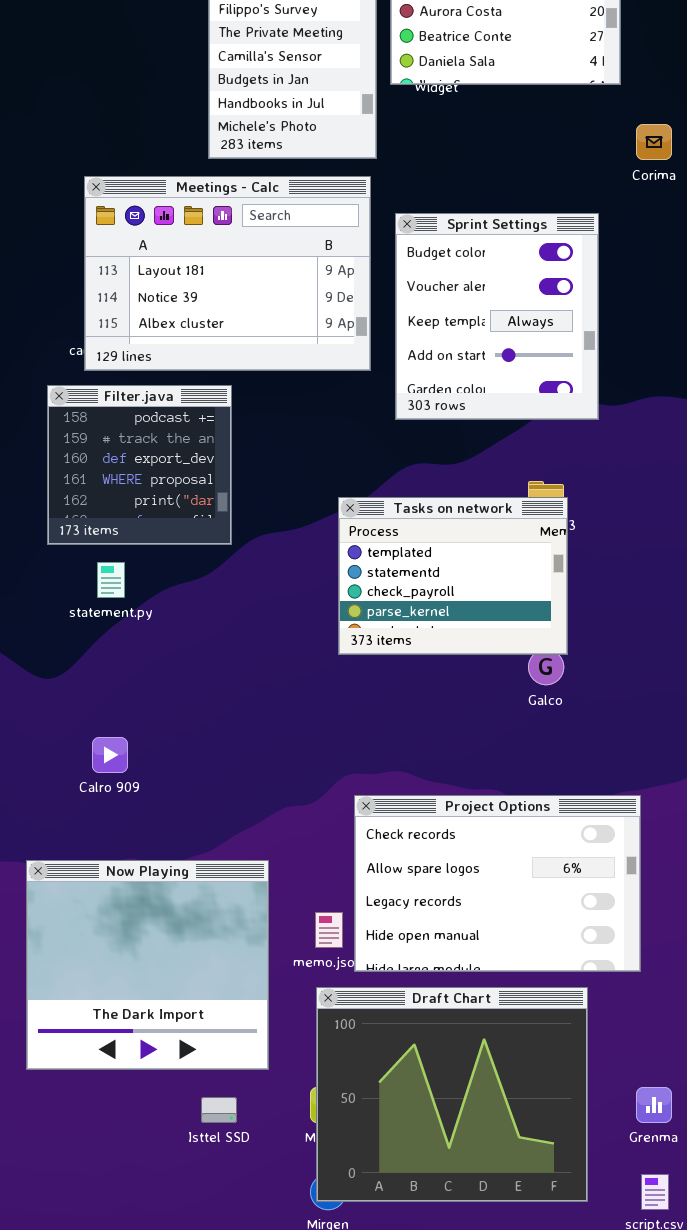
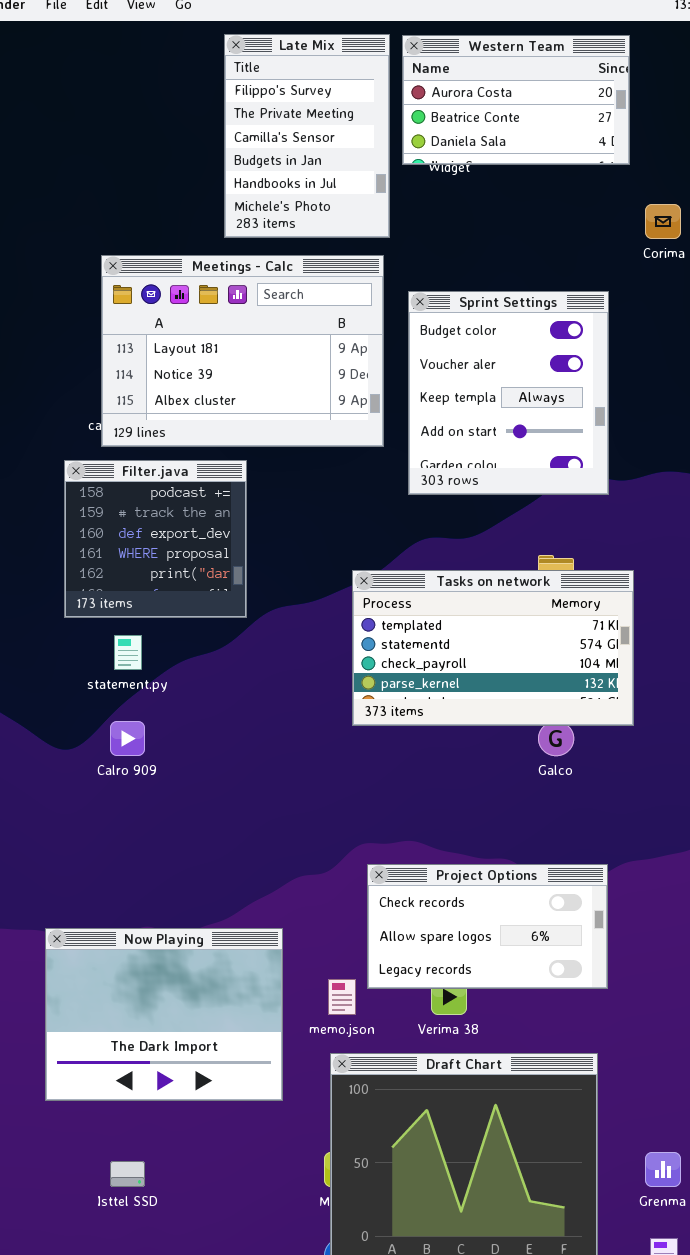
Tasks on network: [338,497,568,655] -> [352,570,634,726], resized
Calro 909: [92,737,128,773] -> [110,721,145,756], moved
Project Options: [354,795,641,972] -> [367,864,608,989], resized
Now Playing: [26,860,269,1070] -> [45,928,283,1101], resized
Isttel SSD: [201,1097,237,1123] -> [110,1161,145,1187], moved

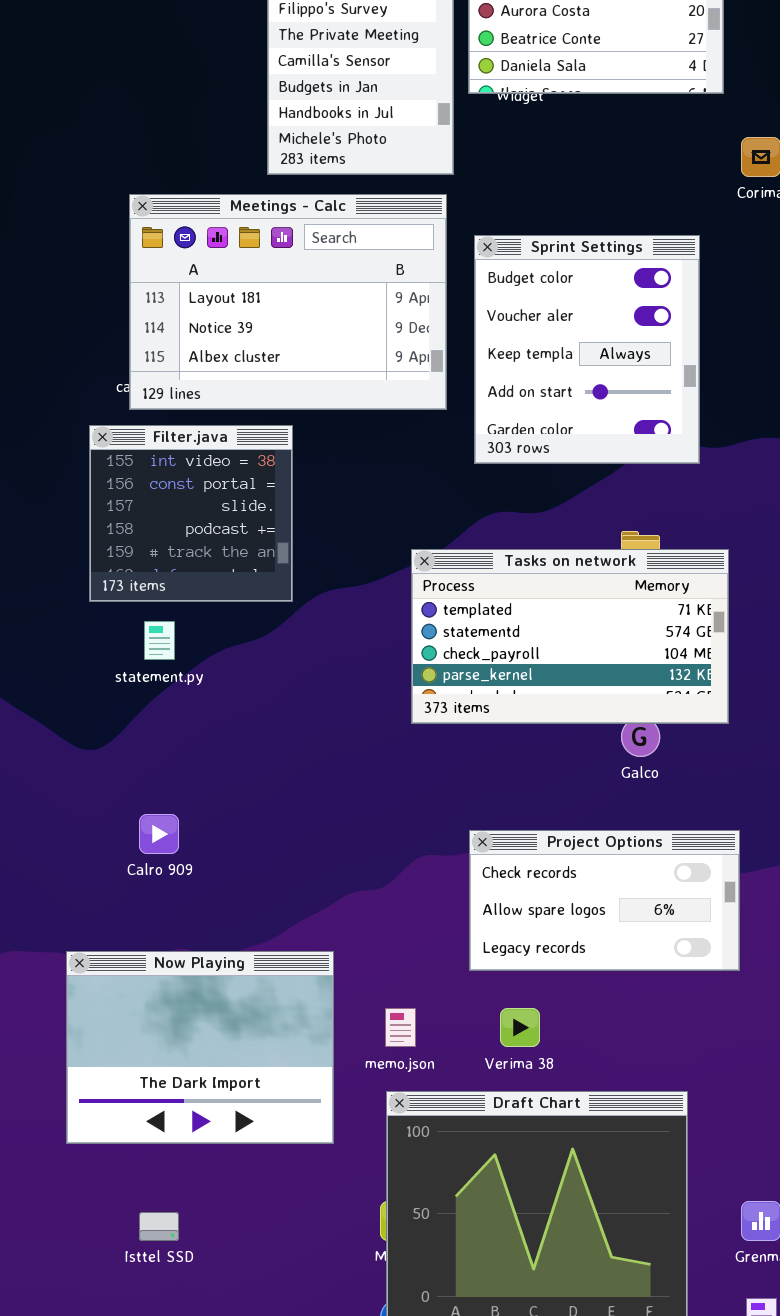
Filter.java: [64,460,247,618] -> [89,425,293,602], scrolled up 3 rows
Calro 909: [110,721,145,756] -> [139,814,179,854], moved
Project Options: [367,864,608,989] -> [469,830,740,971], moved

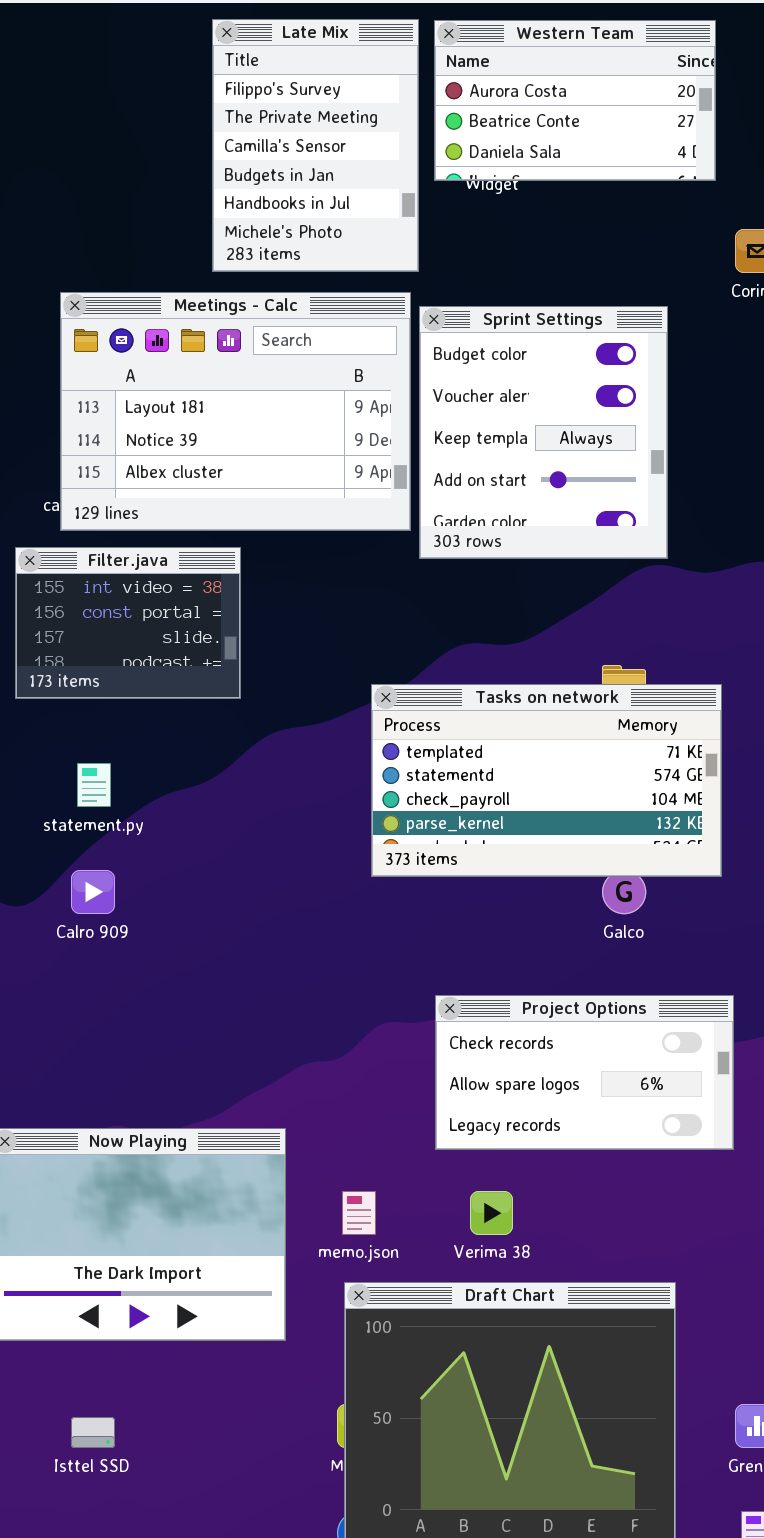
Sprint Settings: [474,235,700,464] -> [419,306,668,559], moved
Filter.java: [89,425,293,602] -> [15,547,241,699], resized
Calro 909: [139,814,179,854] -> [71,870,115,914], moved

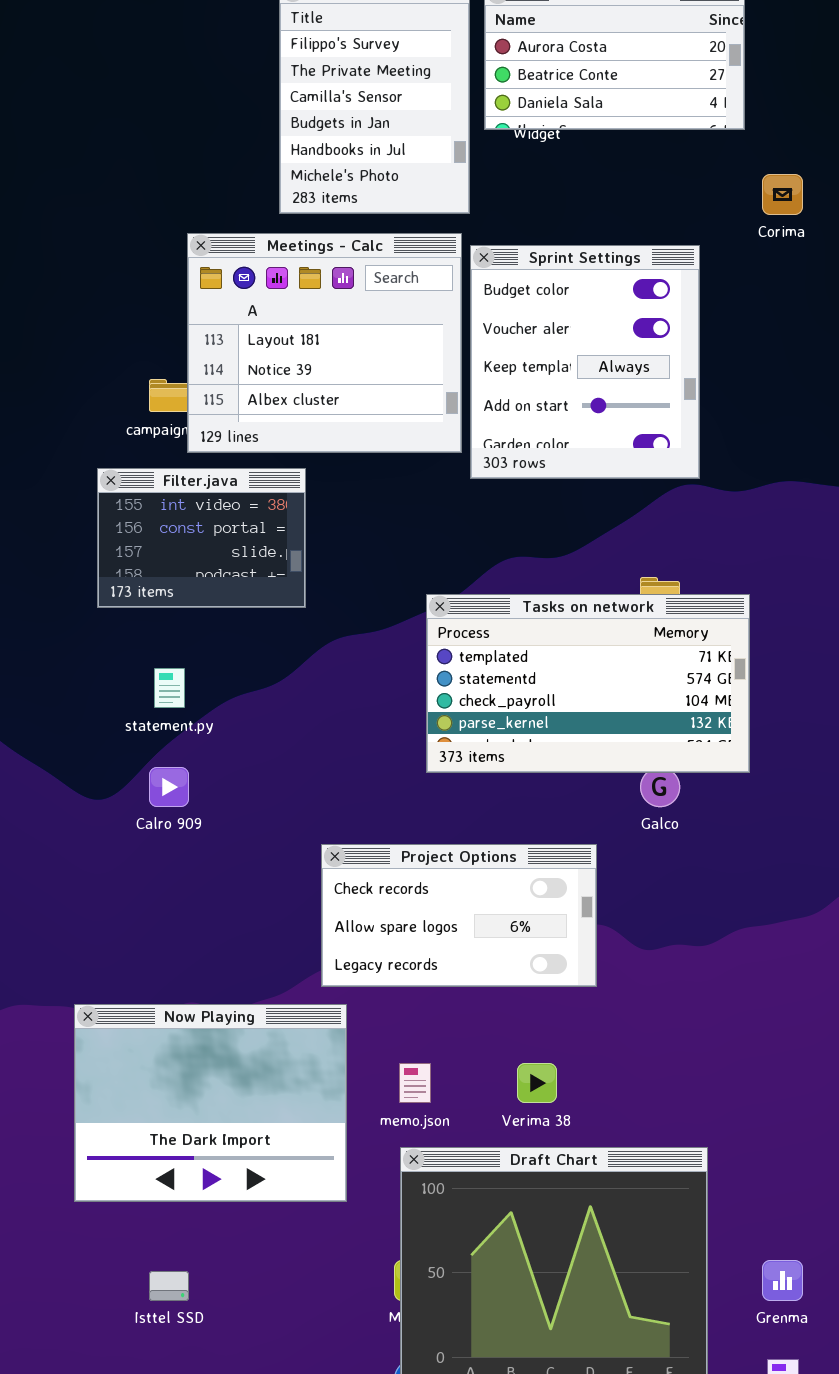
Meetings - Calc: [60,292,411,531] -> [187,233,462,453], resized
Project Options: [435,995,734,1150] -> [321,844,597,987], moved

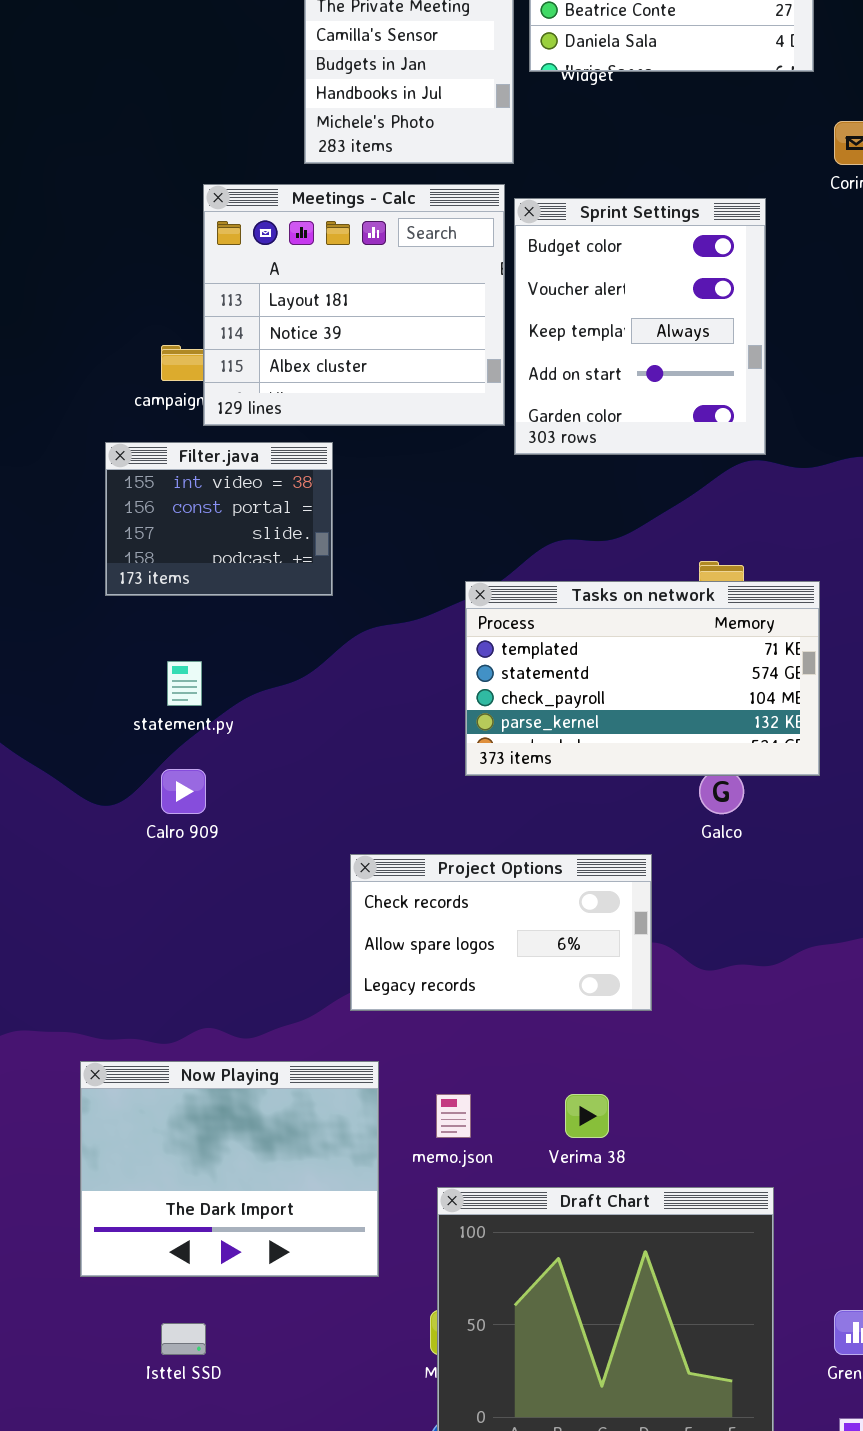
Now Playing: [74,1004,347,1202] -> [80,1061,379,1277], moved

